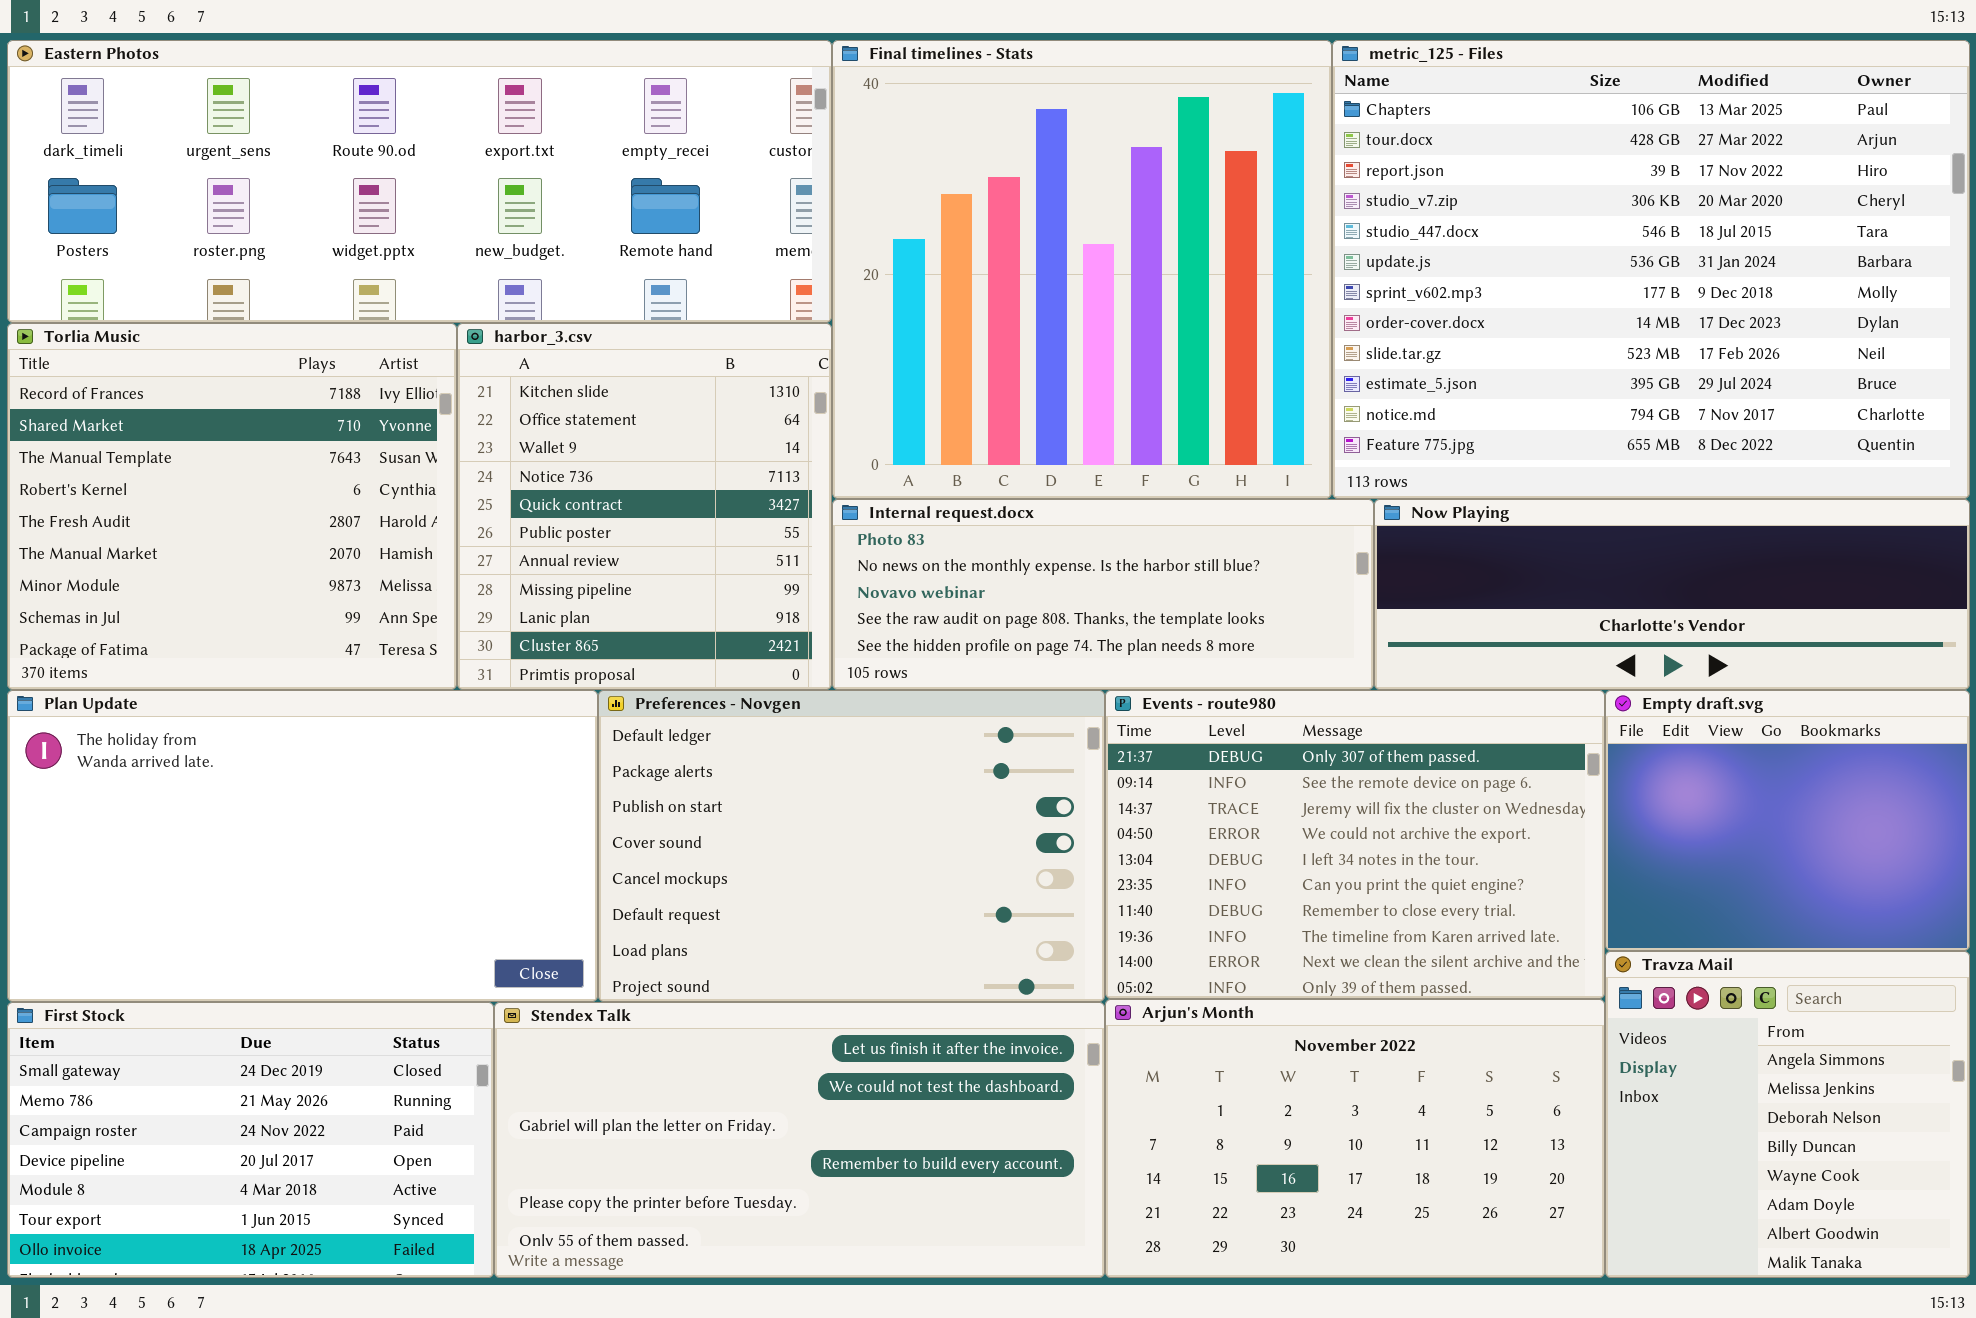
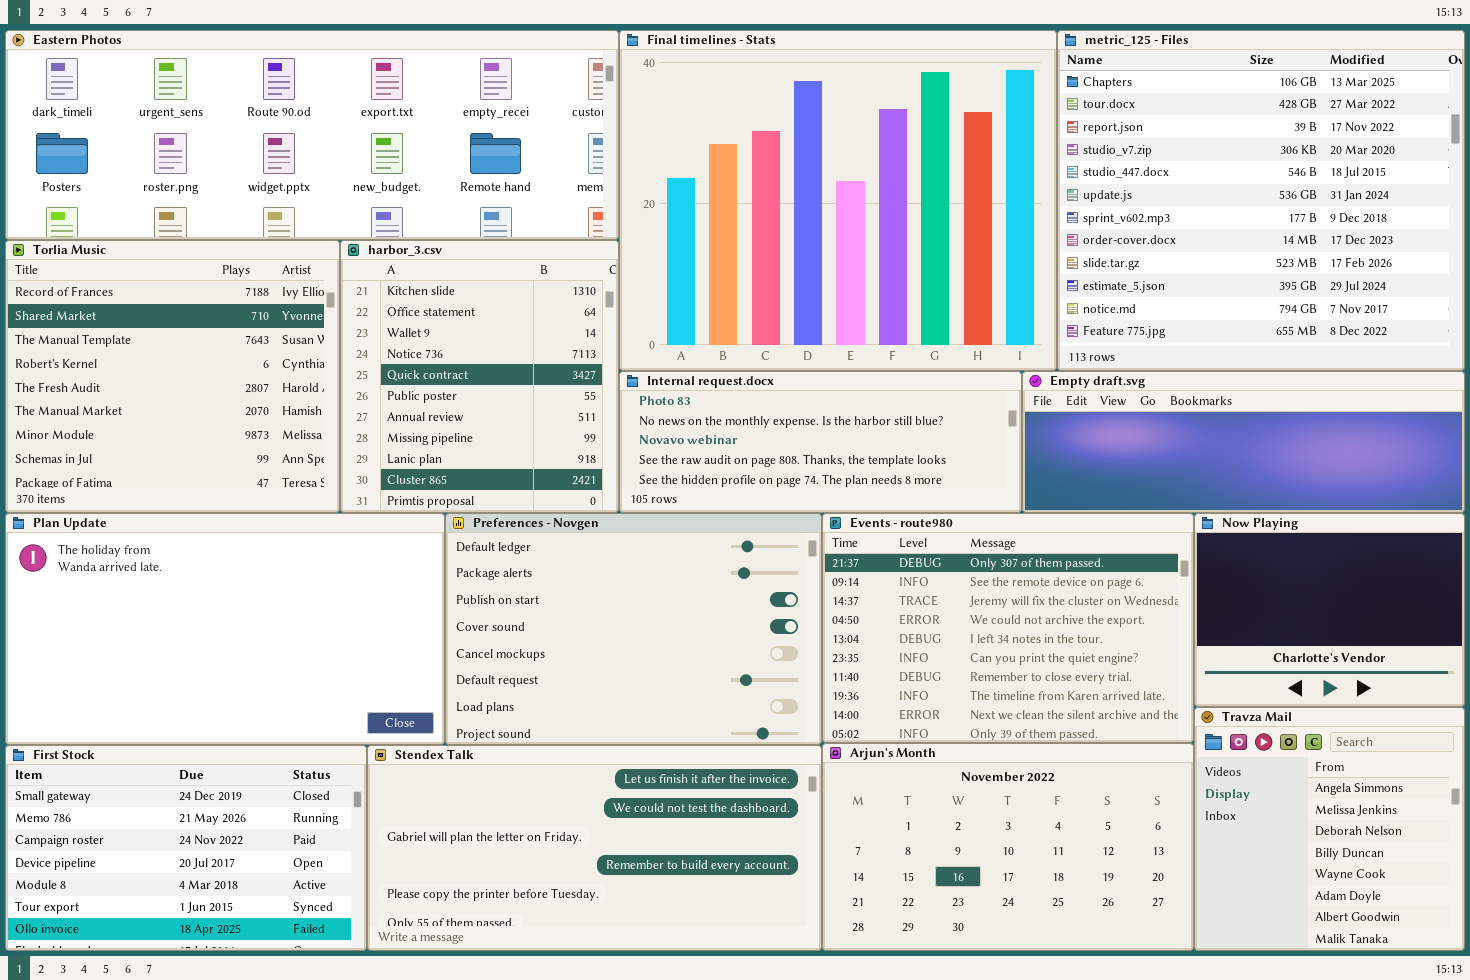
Final timelines - Stats: [832,40,1332,499] -> [619,30,1057,371], resized
metric_125 - Files: [1332,40,1970,499] -> [1057,30,1465,371], resized
Now Playing: [1374,499,1970,690] -> [1194,513,1465,707], moved, resized
Empty draft.svg: [1605,690,1970,951] -> [1022,371,1465,513], moved, resized

